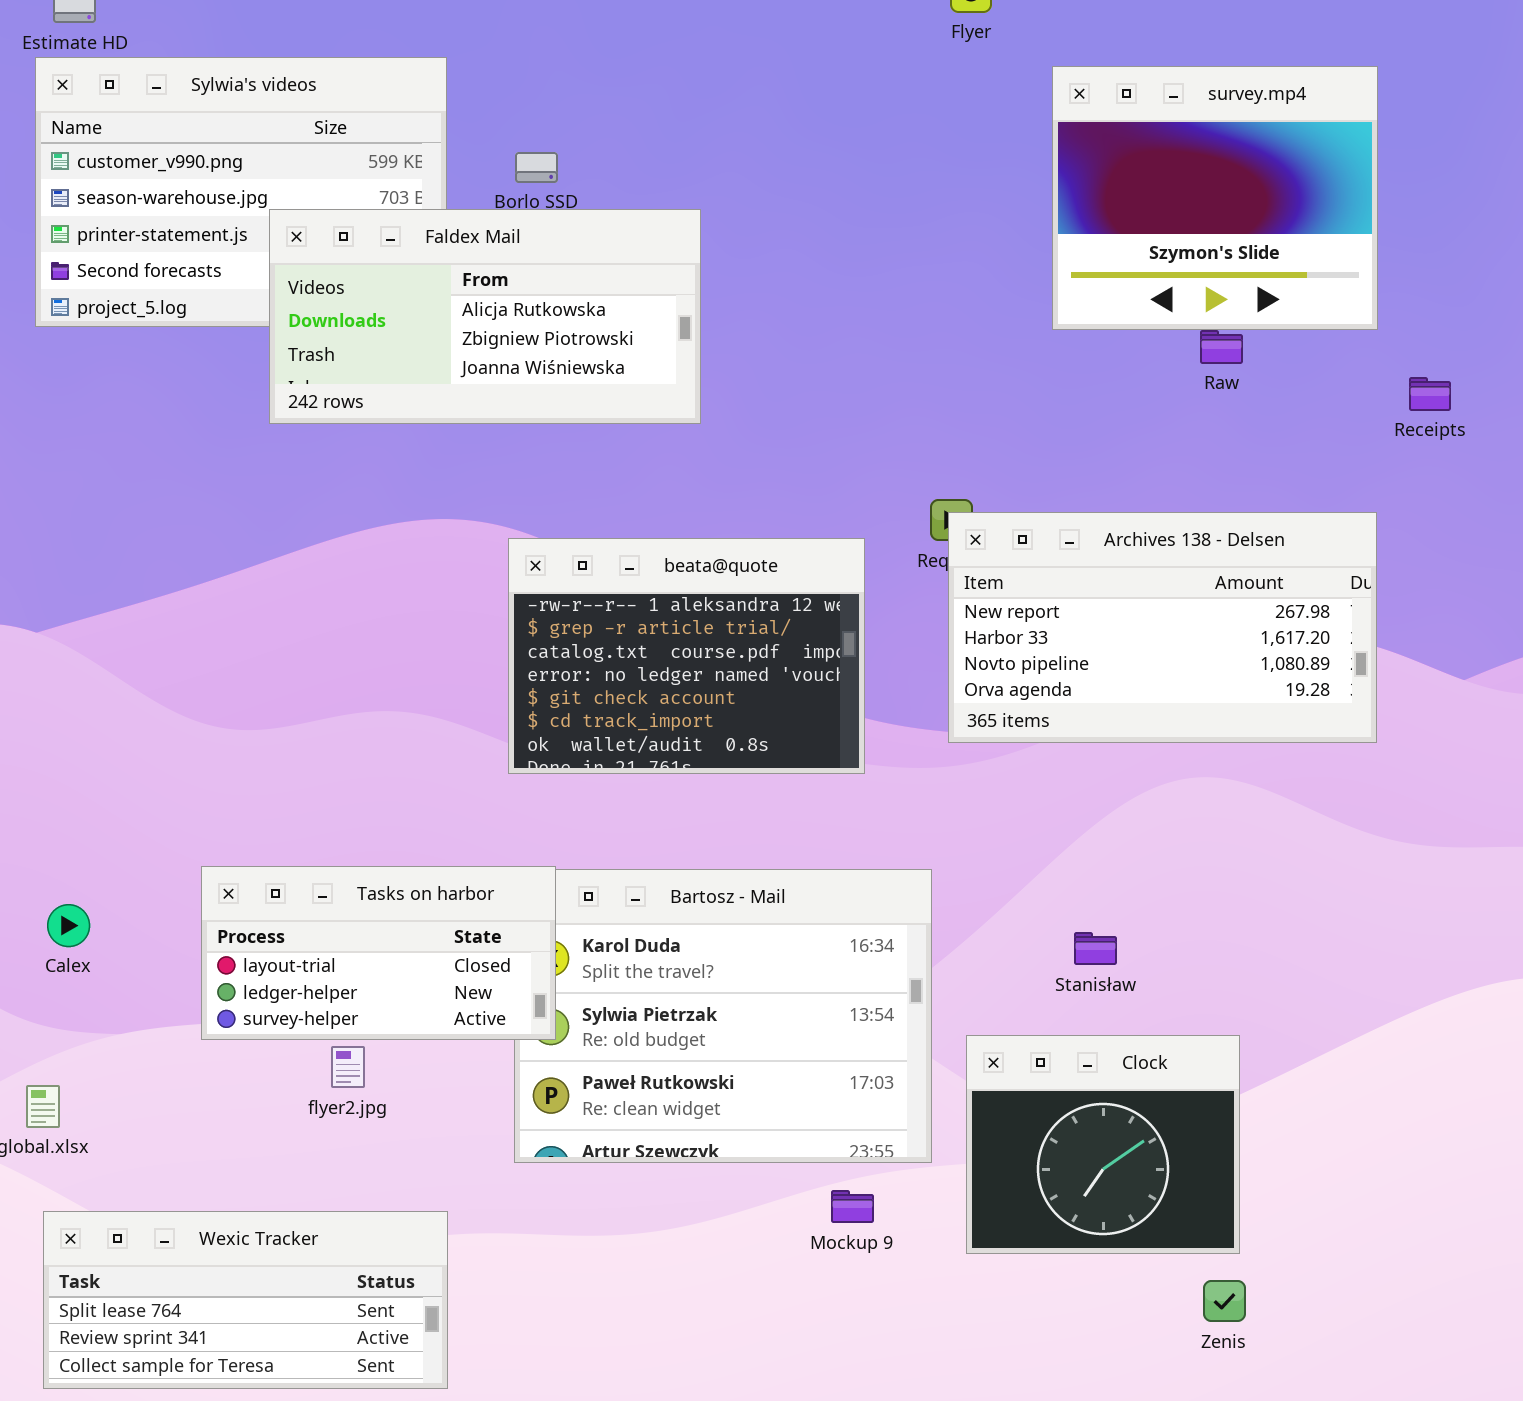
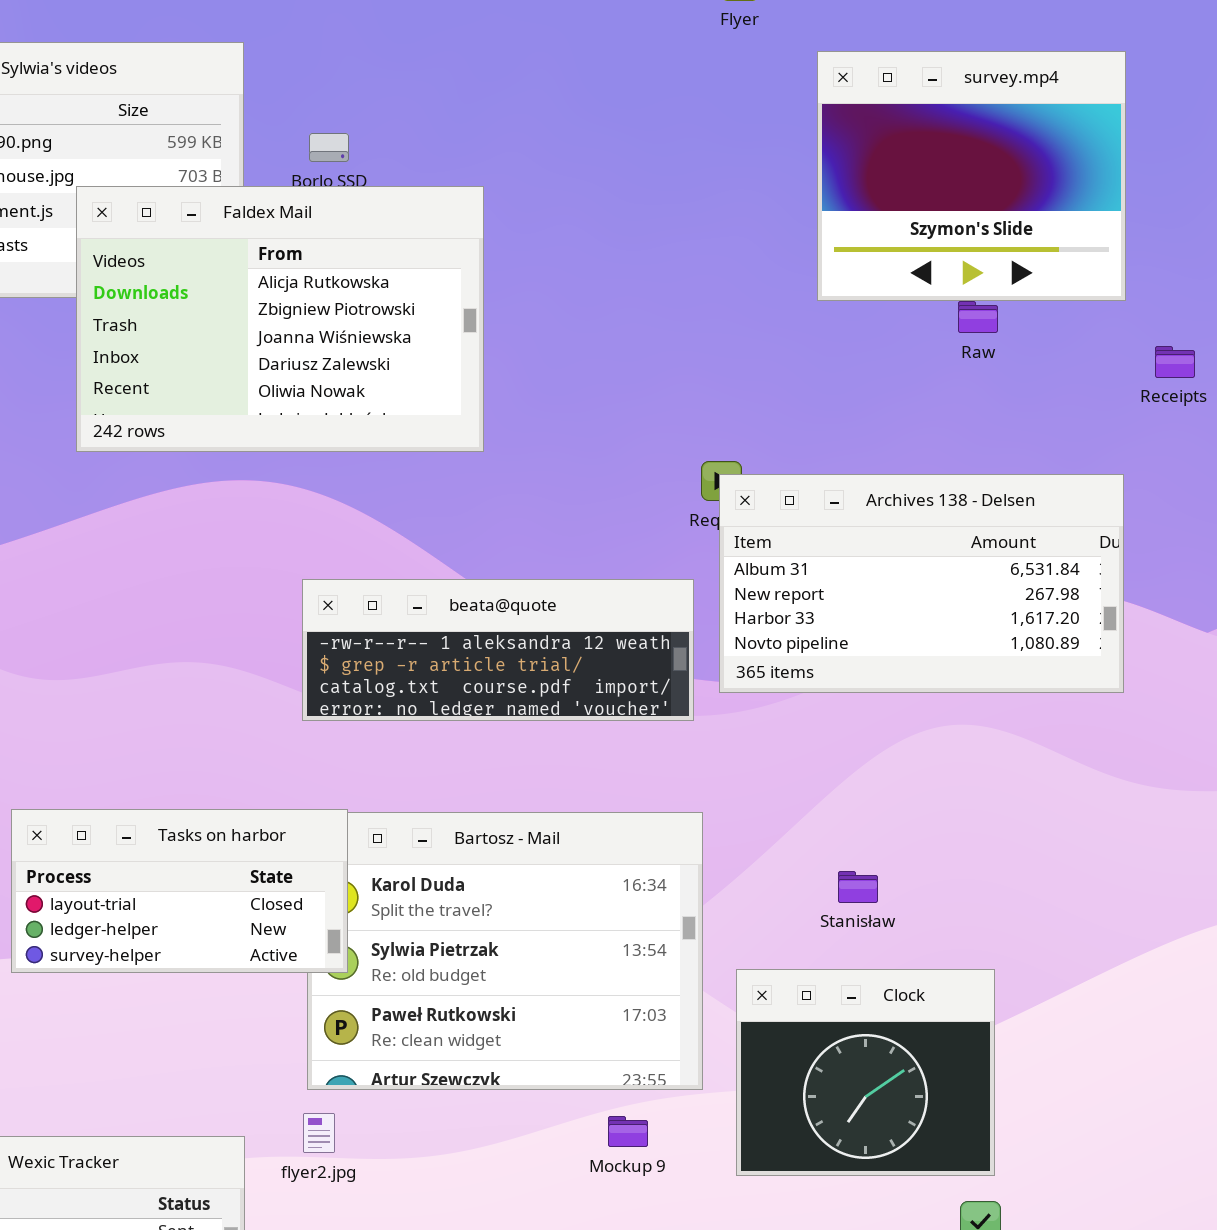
Faldex Mail: [269,209,701,424] -> [76,186,484,452], resized
Archives 138 - Delsen: [948,512,1377,743] -> [719,474,1124,693], scrolled up 1 row
beata@quote: [508,538,865,774] -> [302,579,694,721], resized
flyer2.jpg: [331,1046,365,1088] -> [303,1113,335,1153], moved

